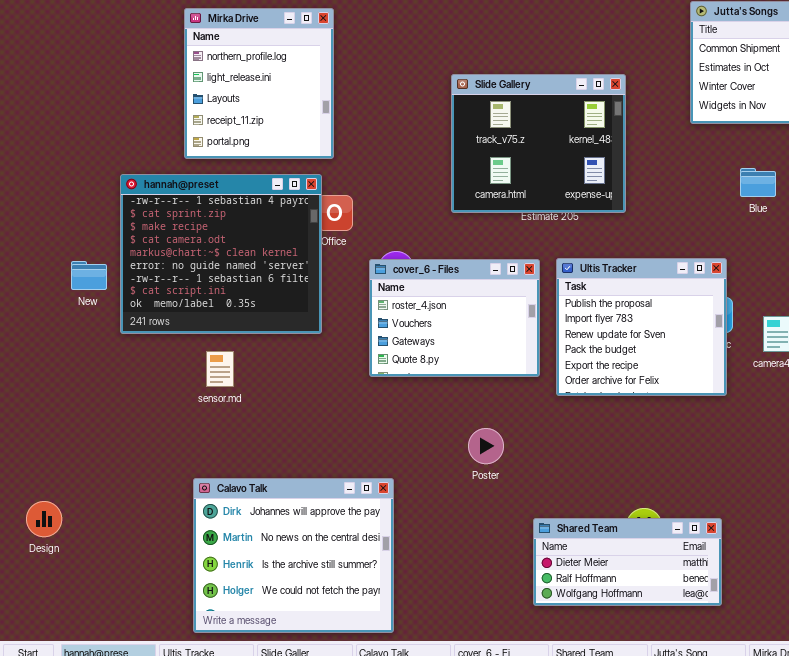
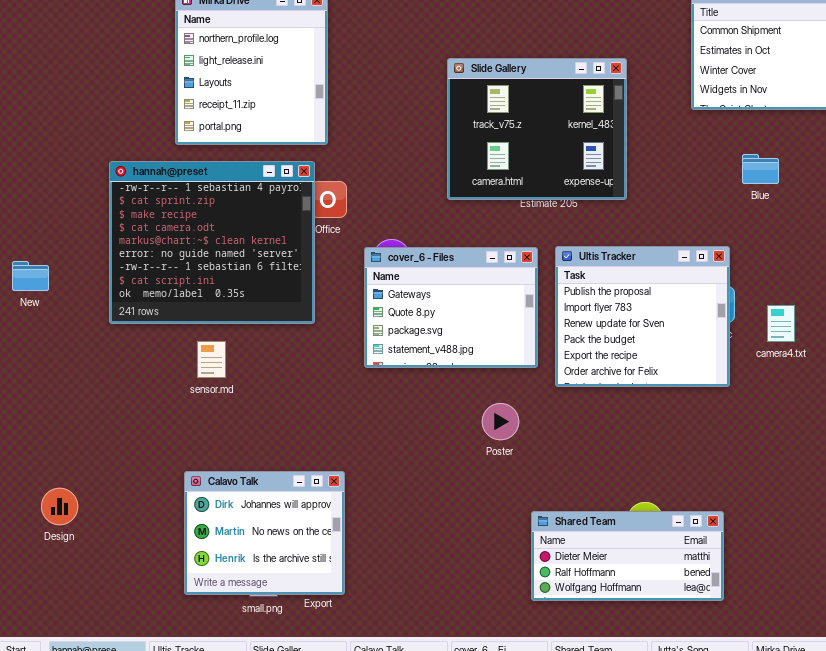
cover_6 - Files: [369,259,540,377] -> [364,247,538,368], scrolled down 2 rows
New: [71,261,107,290] -> [12,261,49,291], moved
Poster: [468,428,504,464] -> [482,403,519,440], moved
Calavo Talk: [193,478,394,633] -> [184,471,345,595], resized
Design: [26,501,62,537] -> [41,488,78,525], moved

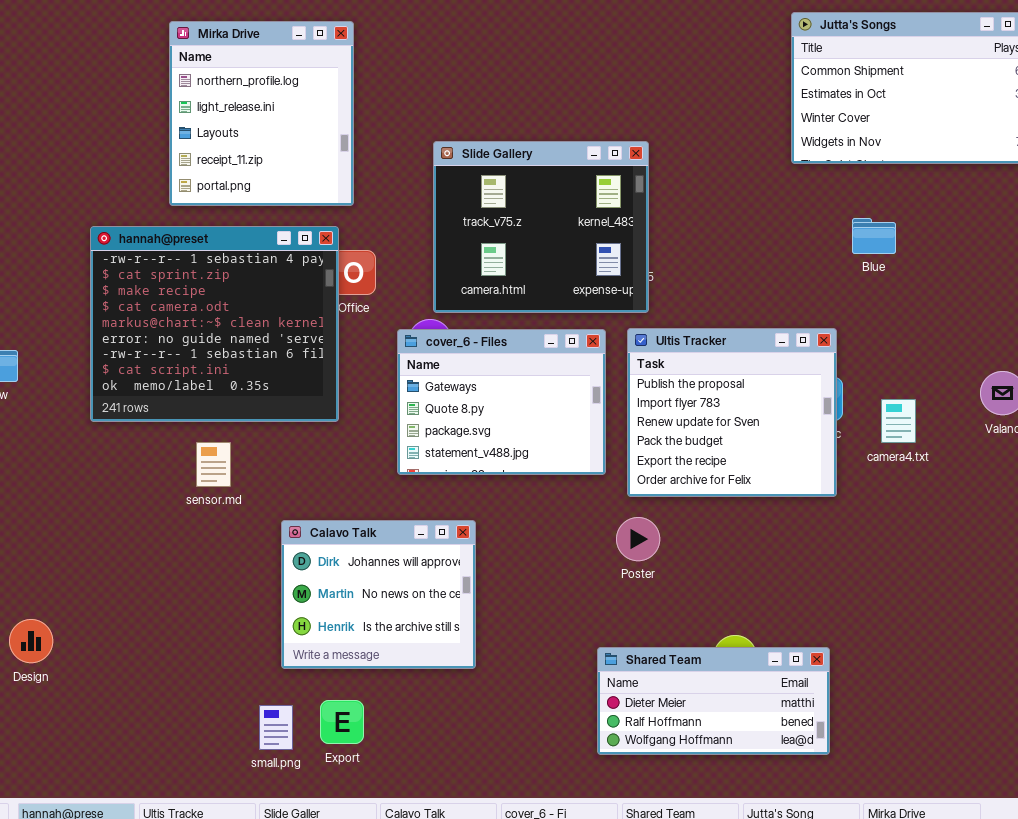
Slide Gallery: [447,58,627,200] -> [433,141,649,313], moved
Poster: [482,403,519,440] -> [616,517,660,561], moved
Calavo Talk: [184,471,345,595] -> [281,520,476,669], moved

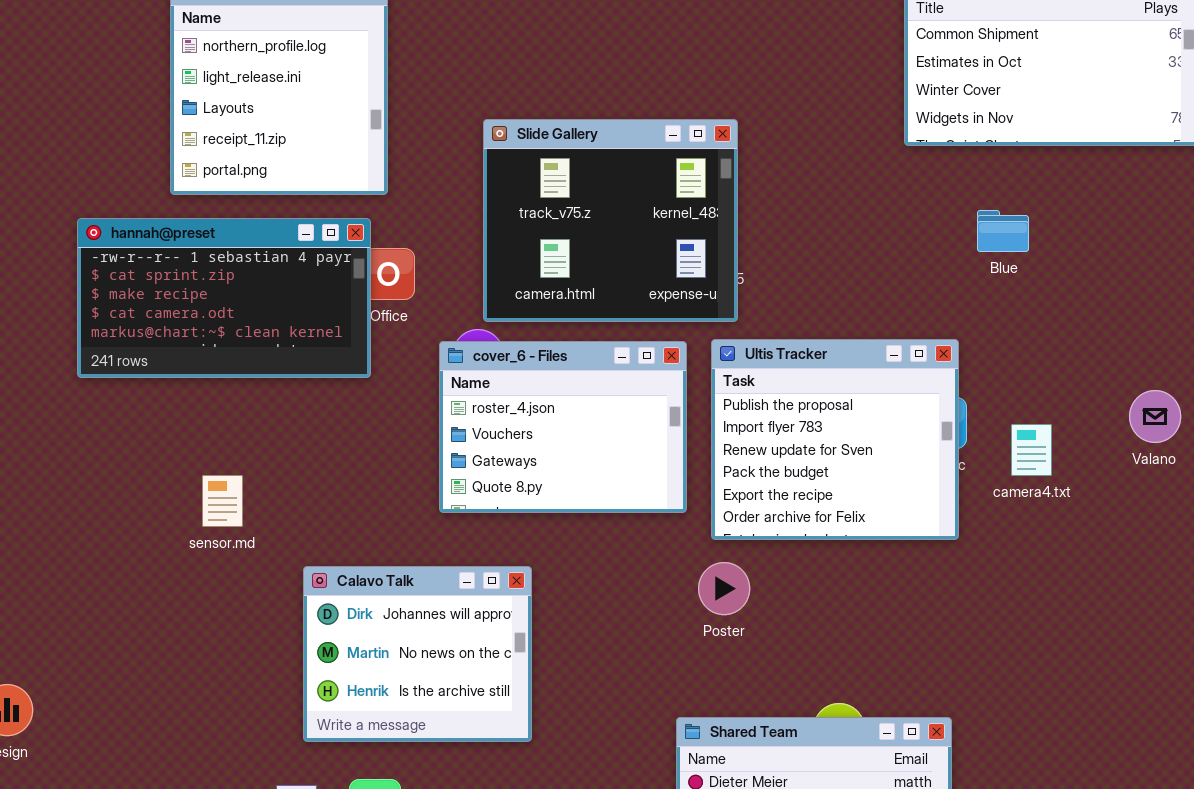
hannah@preset: [90,226,339,422] -> [77,218,371,378], resized
cover_6 - Files: [397,329,606,475] -> [439,341,687,513], scrolled up 2 rows

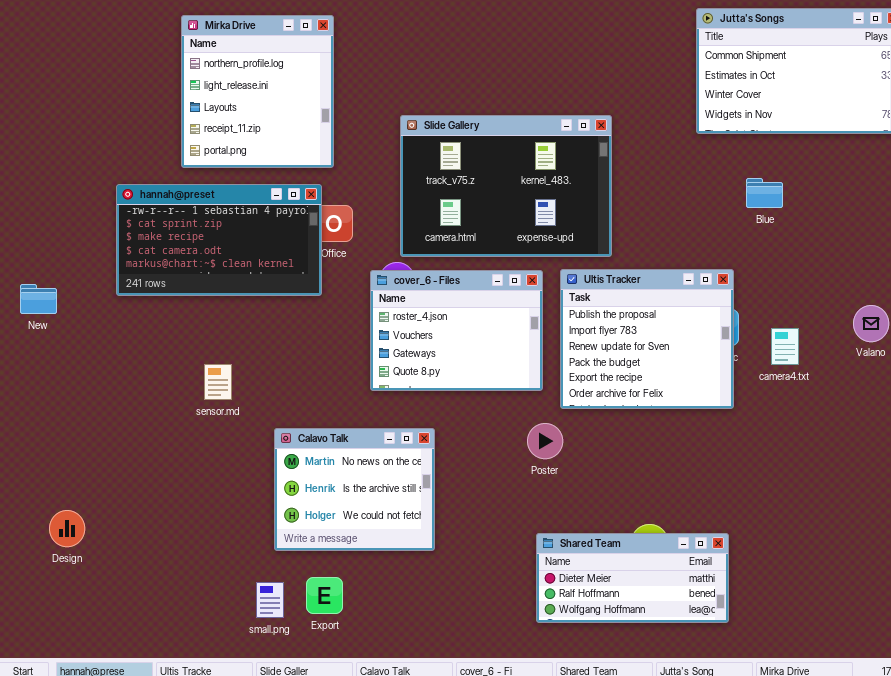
Slide Gallery: [483,119,738,322] -> [400,115,612,257], resized
Poster: [698,562,750,615] -> [527,423,563,459], moved
Calavo Talk: [303,566,532,742] -> [274,428,435,551], scrolled down 1 row

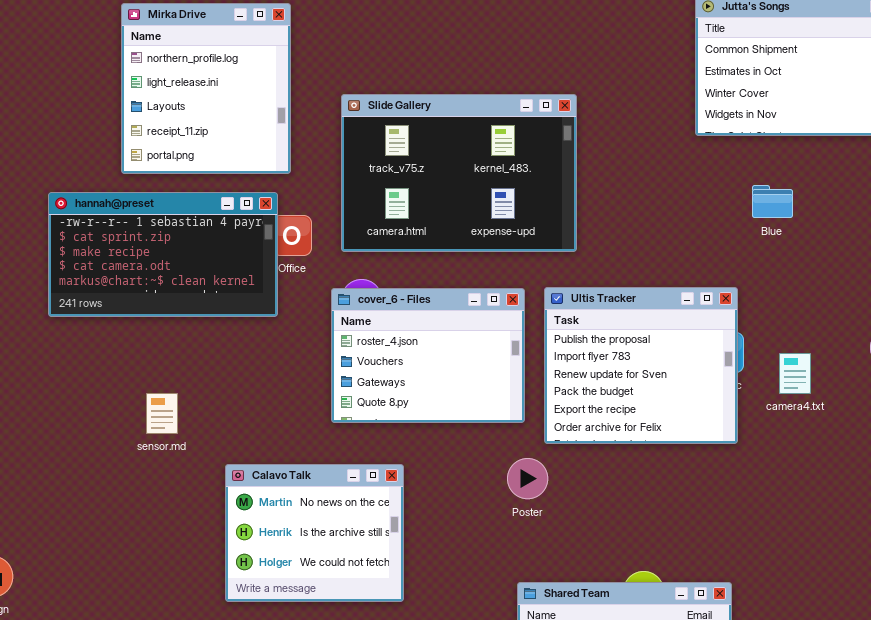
Slide Gallery: [400,115,612,257] -> [341,94,577,252], moved

